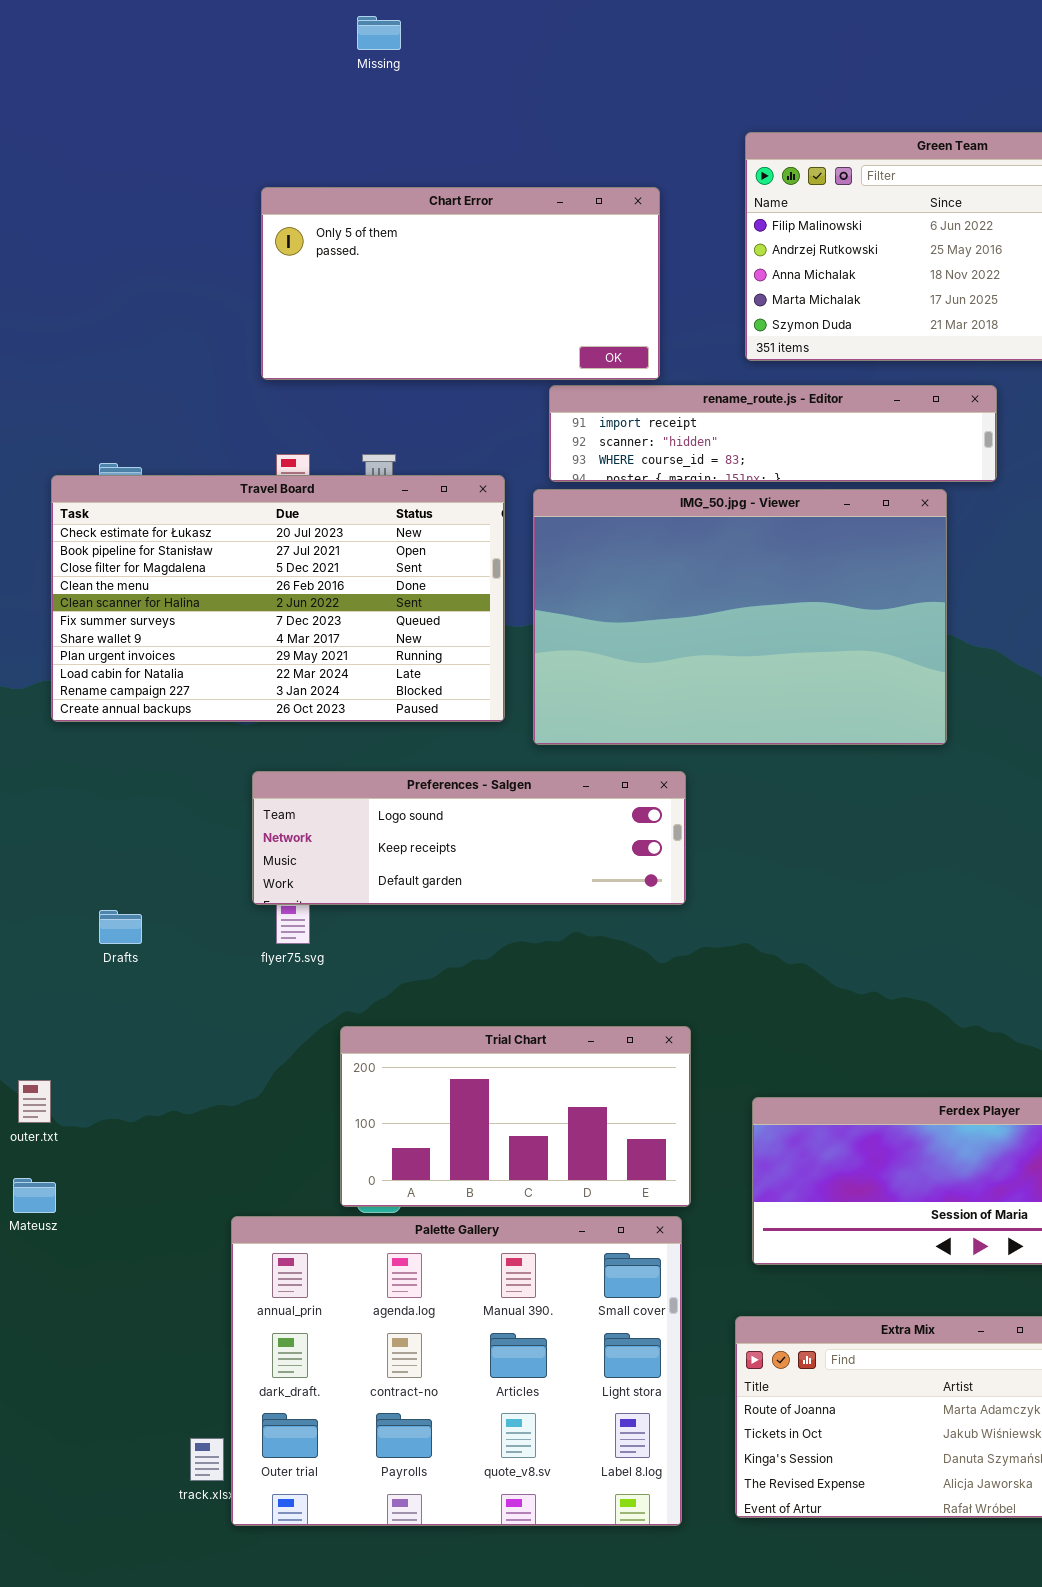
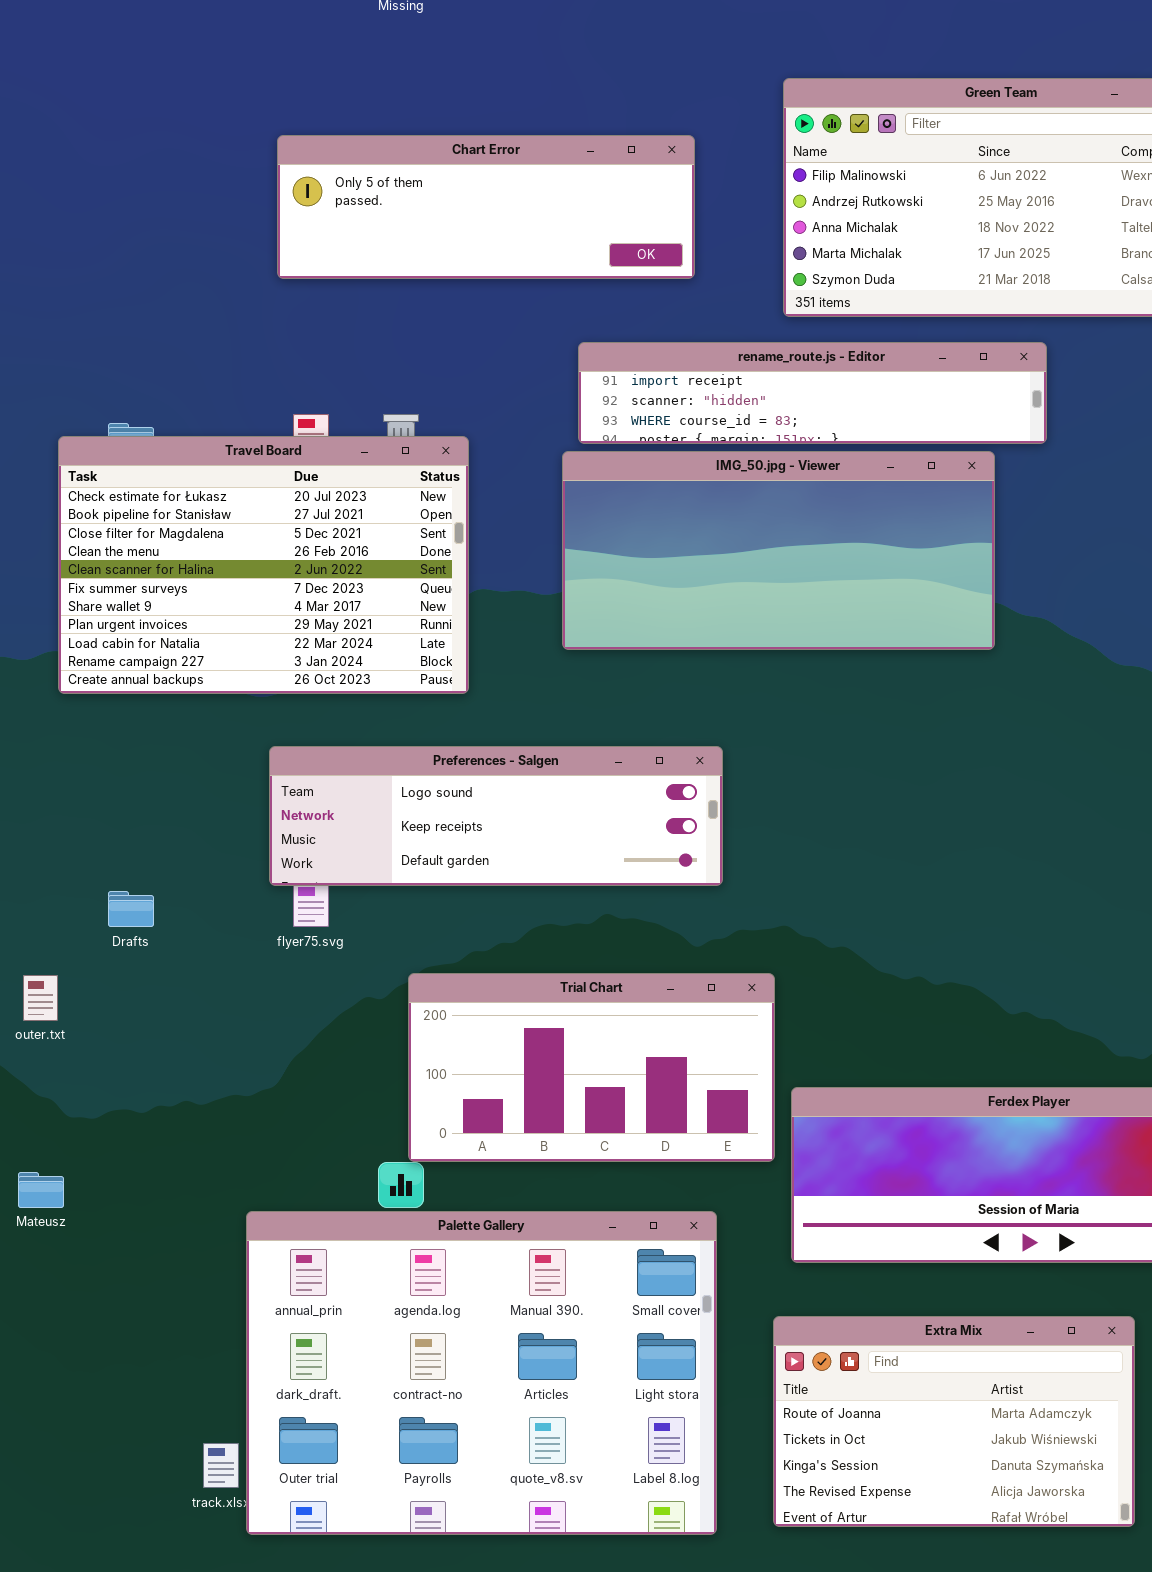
Chart Error: [261,187,660,380] -> [277,135,695,279], resized
Travel Board: [51,475,505,722] -> [58,436,469,694], resized
IMG_50.jpg - Viewer: [533,489,947,745] -> [562,451,995,650], resized
Trial Chart: [340,1026,691,1207] -> [408,973,775,1162], moved
outer.txt: [18,1080,51,1123] -> [23,975,58,1021], moved

